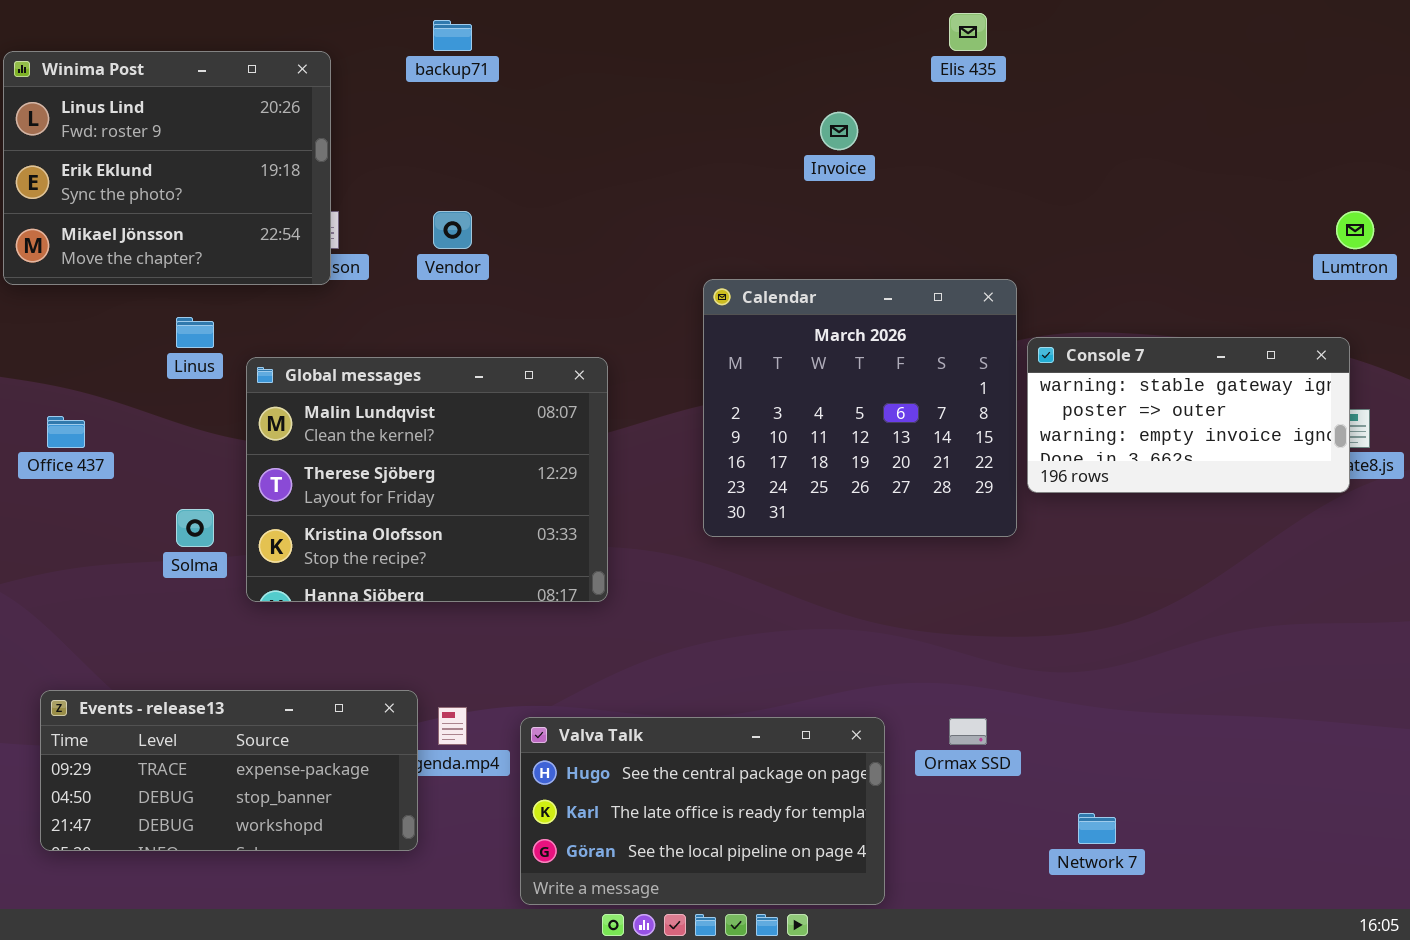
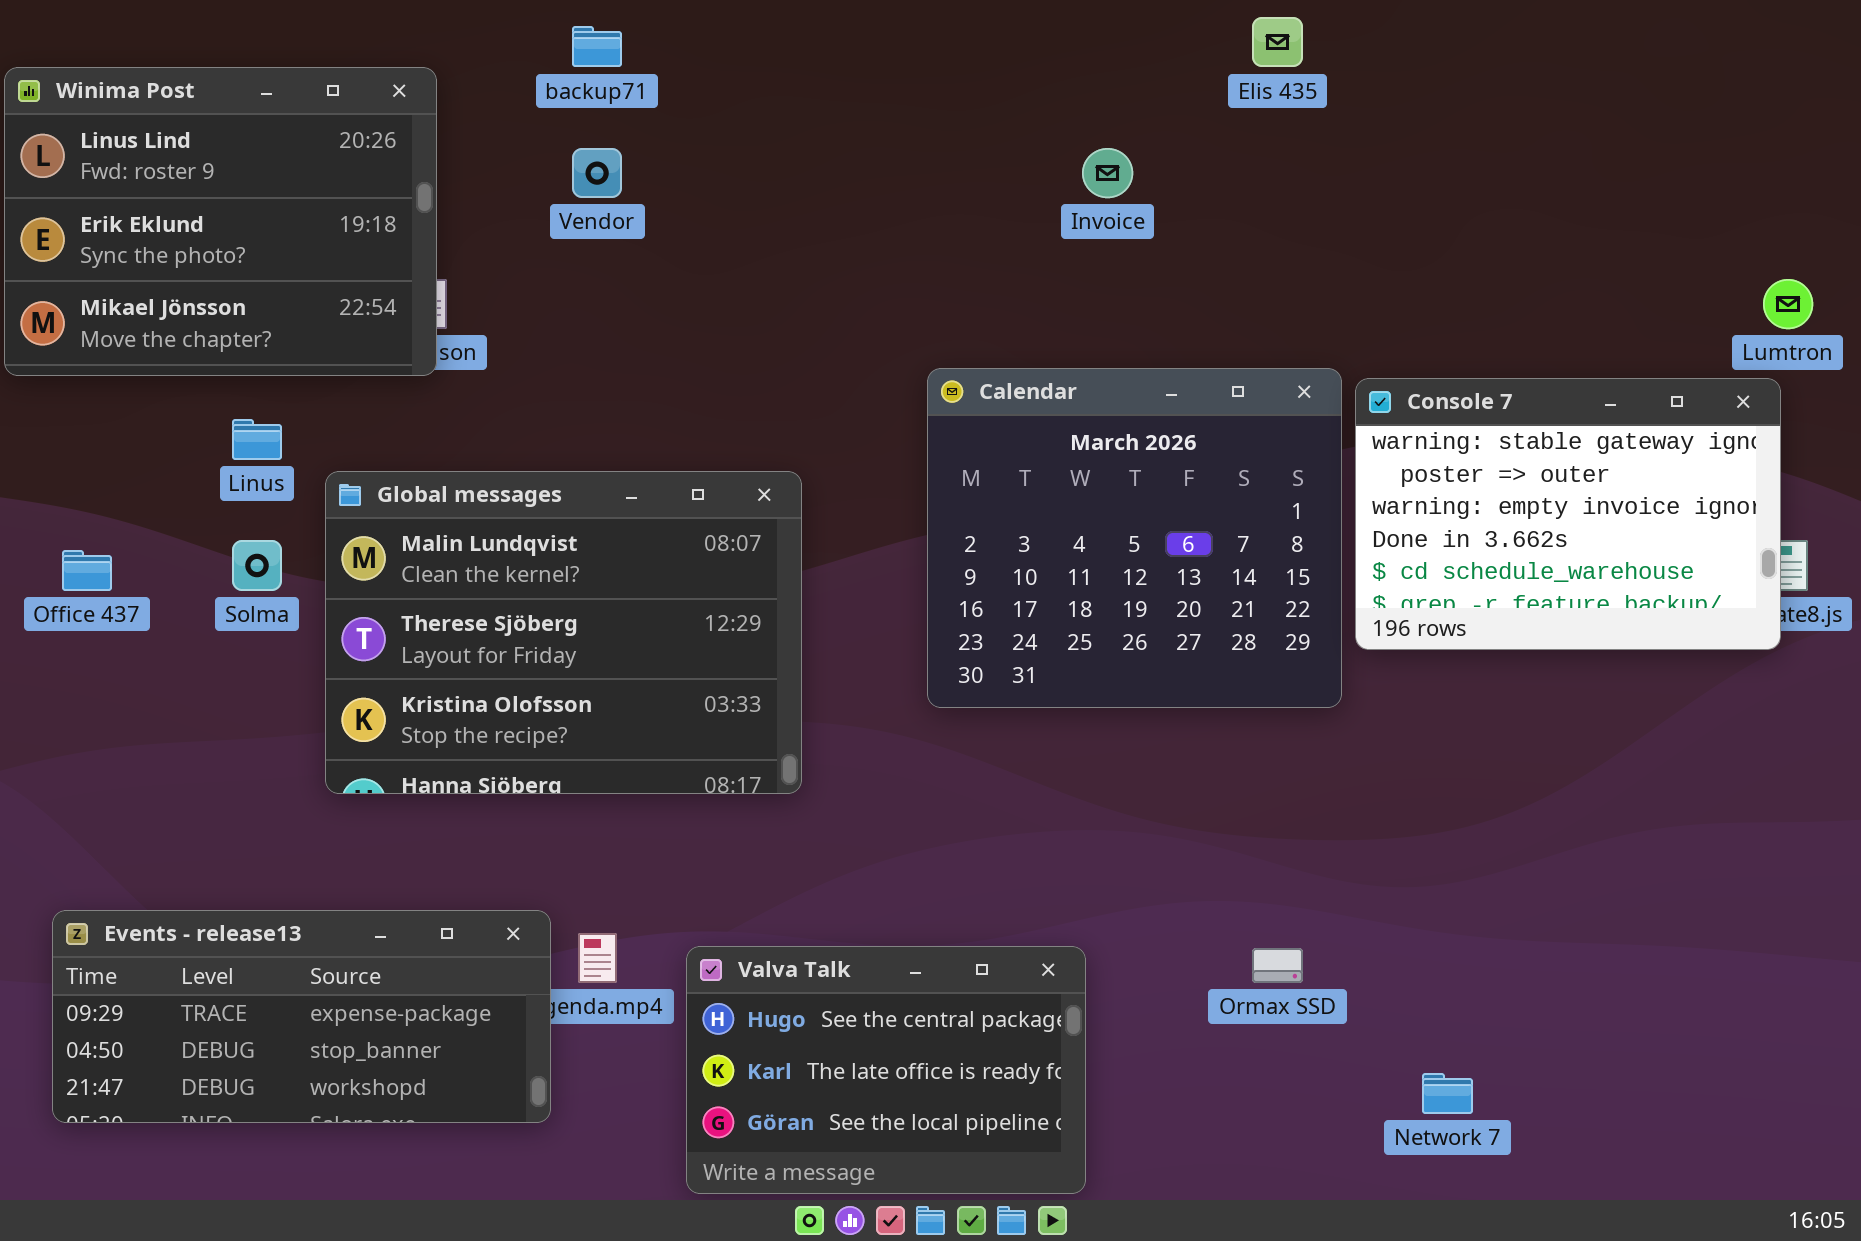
Vendor: [433,211,472,249] -> [572,148,622,198], moved
Console 7: [1027,337,1350,493] -> [1355,378,1781,650], resized
Solma: [176,509,214,547] -> [232,540,282,591], moved
Valva Talk: [520,717,885,905] -> [686,946,1086,1194], resized

